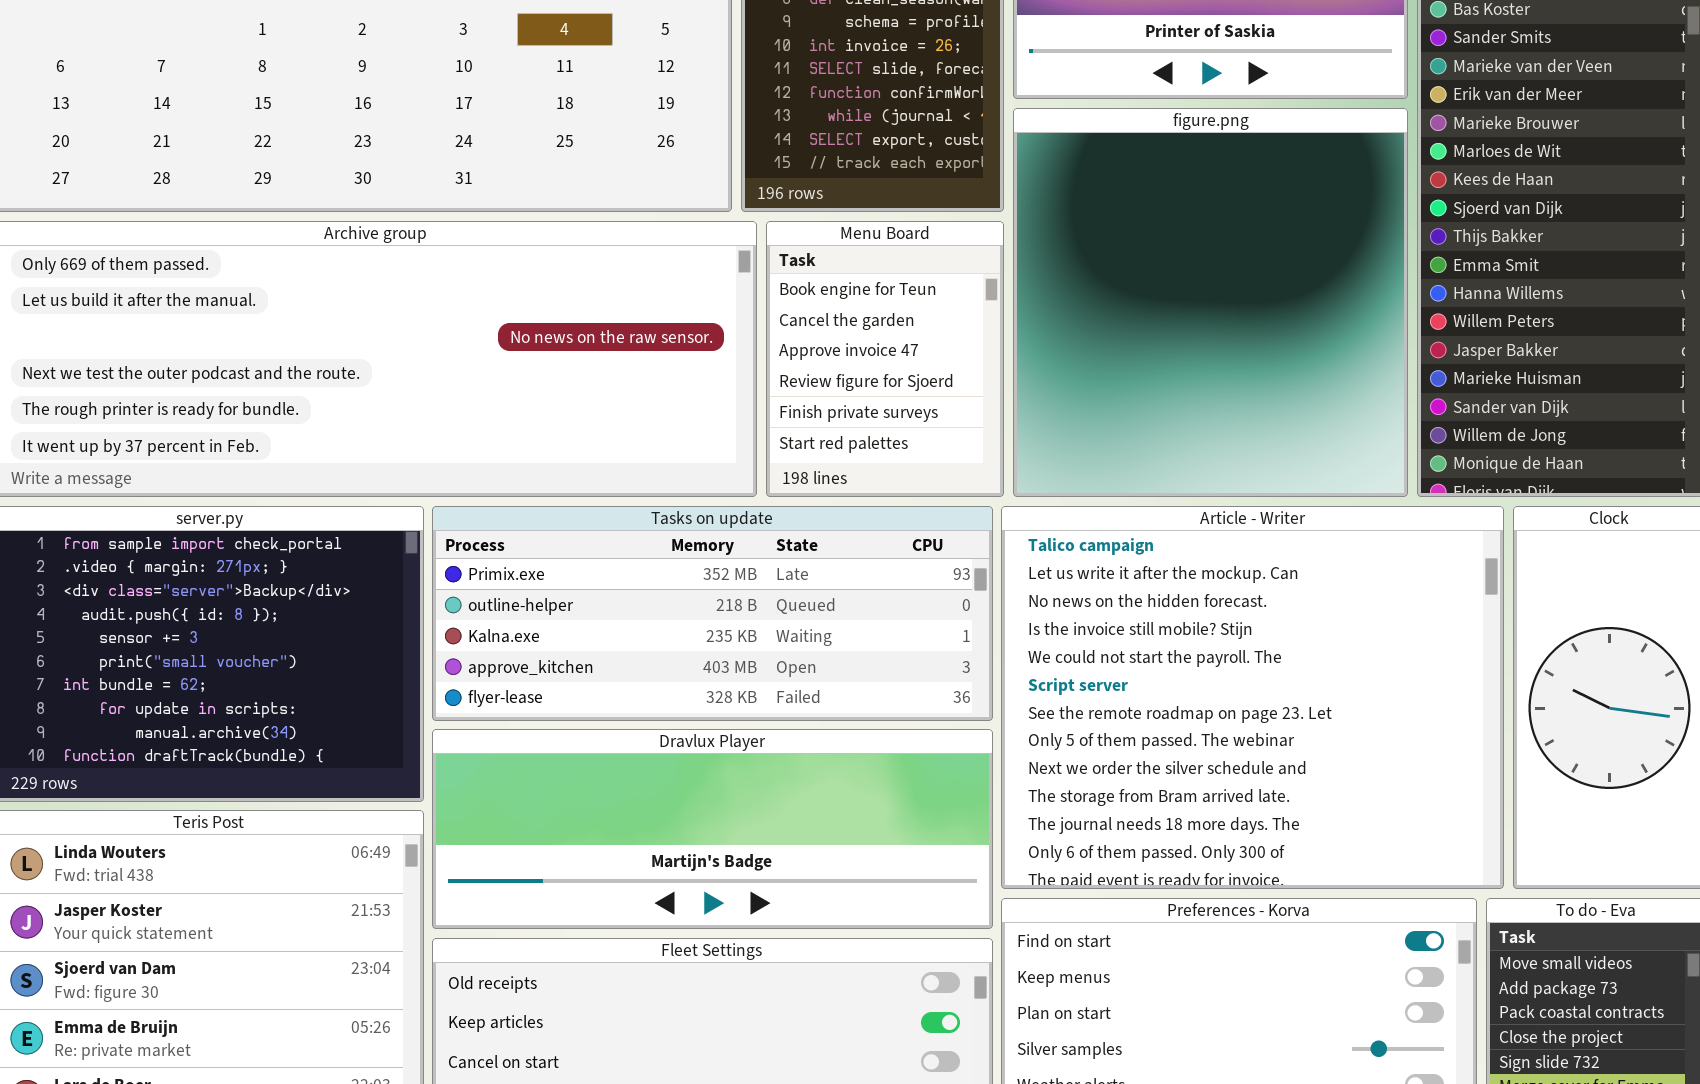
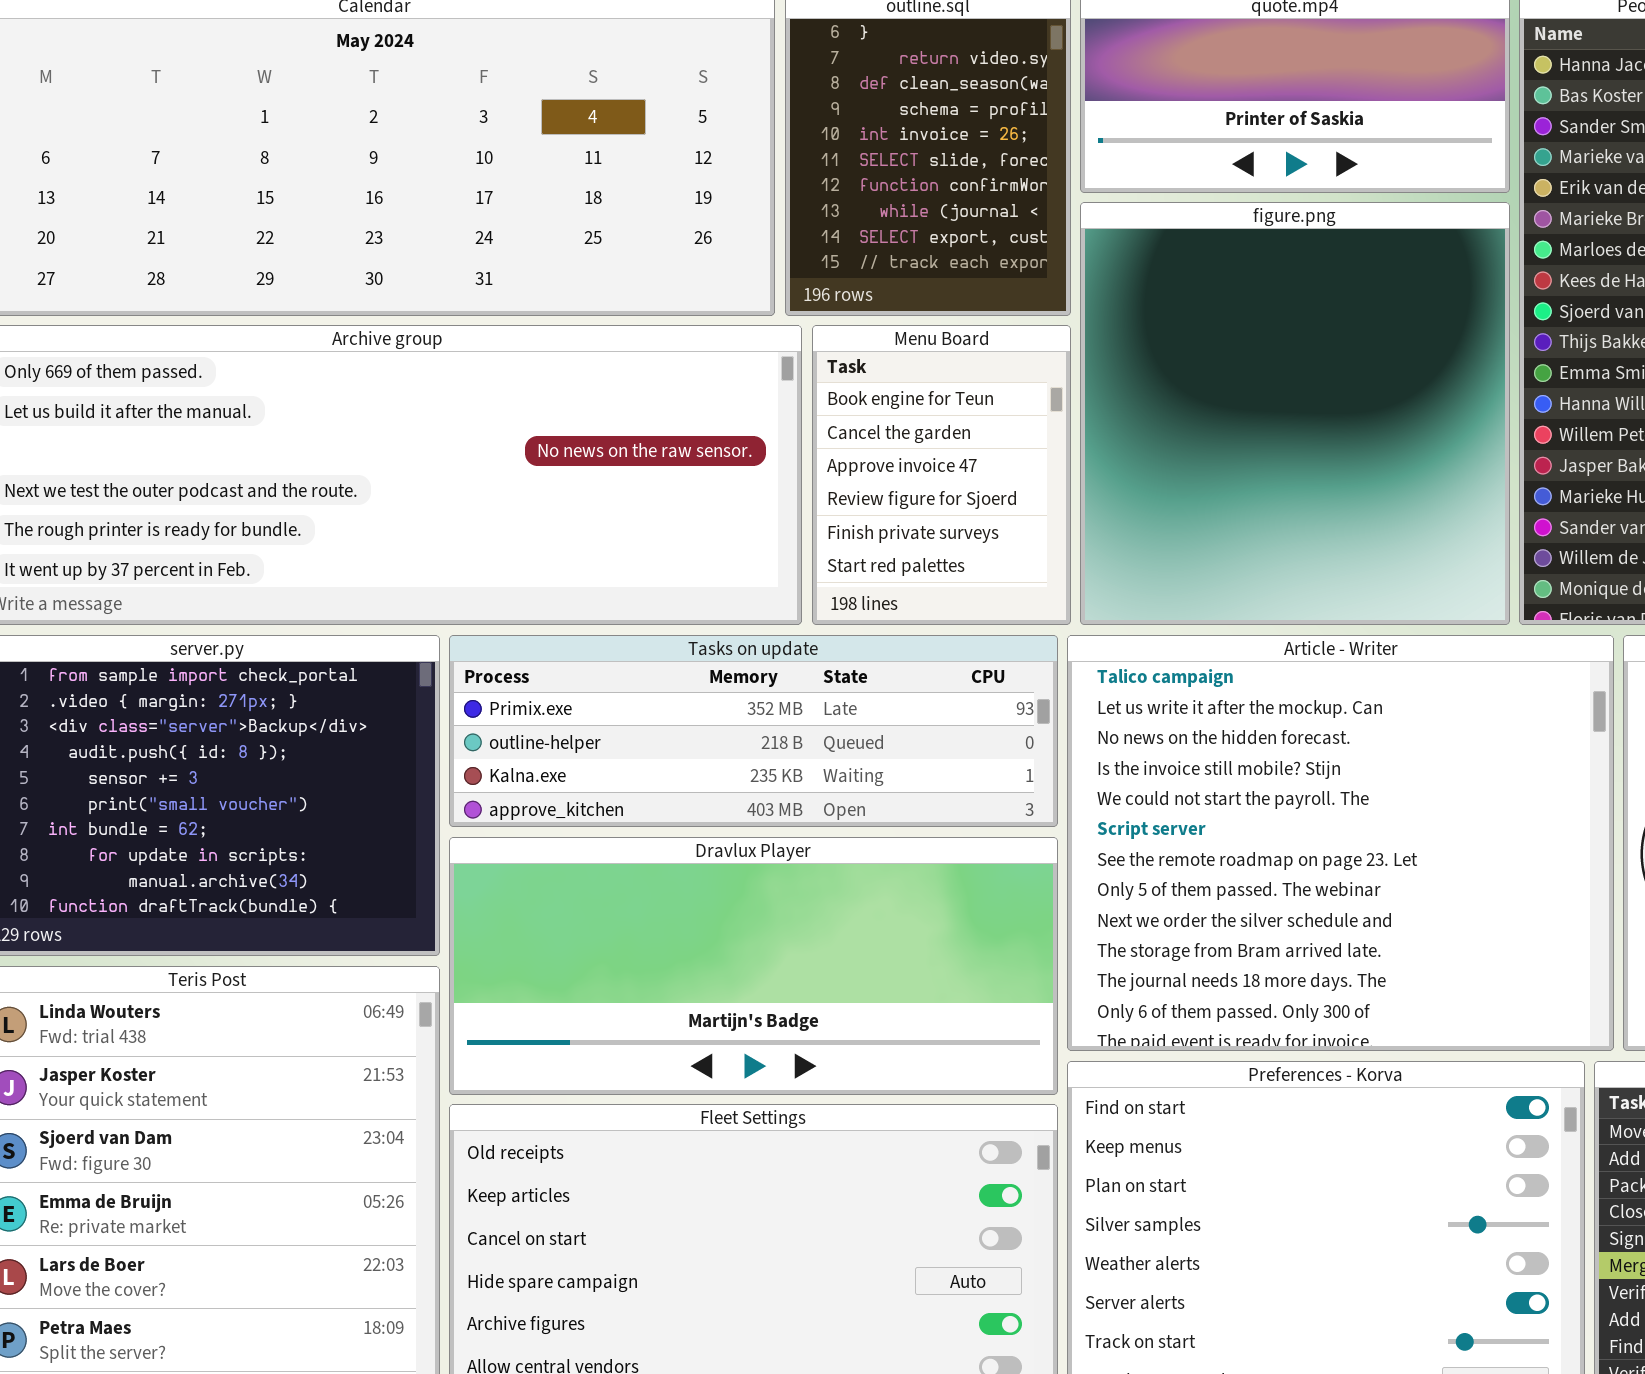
Tasks on update: [432,506,993,721] -> [449,635,1058,827], resized
Dravlux Player: [432,729,993,929] -> [449,837,1058,1095], resized

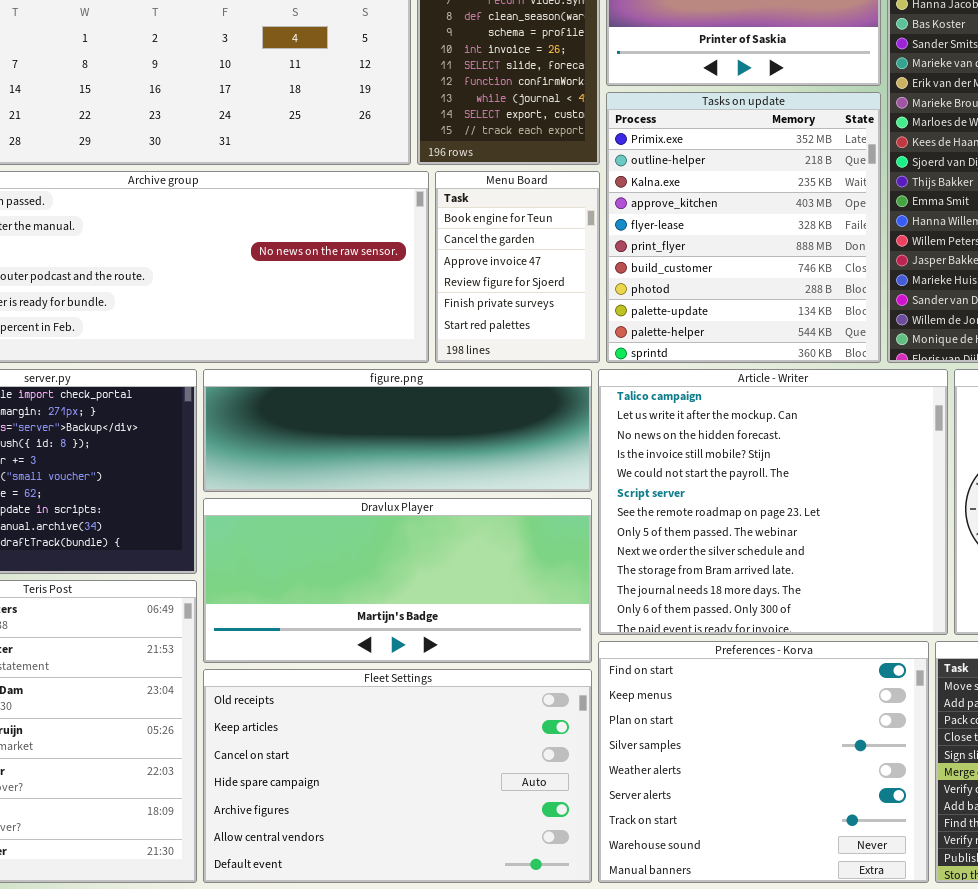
figure.png: [1080,202,1510,625] -> [203,369,592,492], moved, resized
Tasks on update: [449,635,1058,827] -> [606,92,881,363], moved, resized

